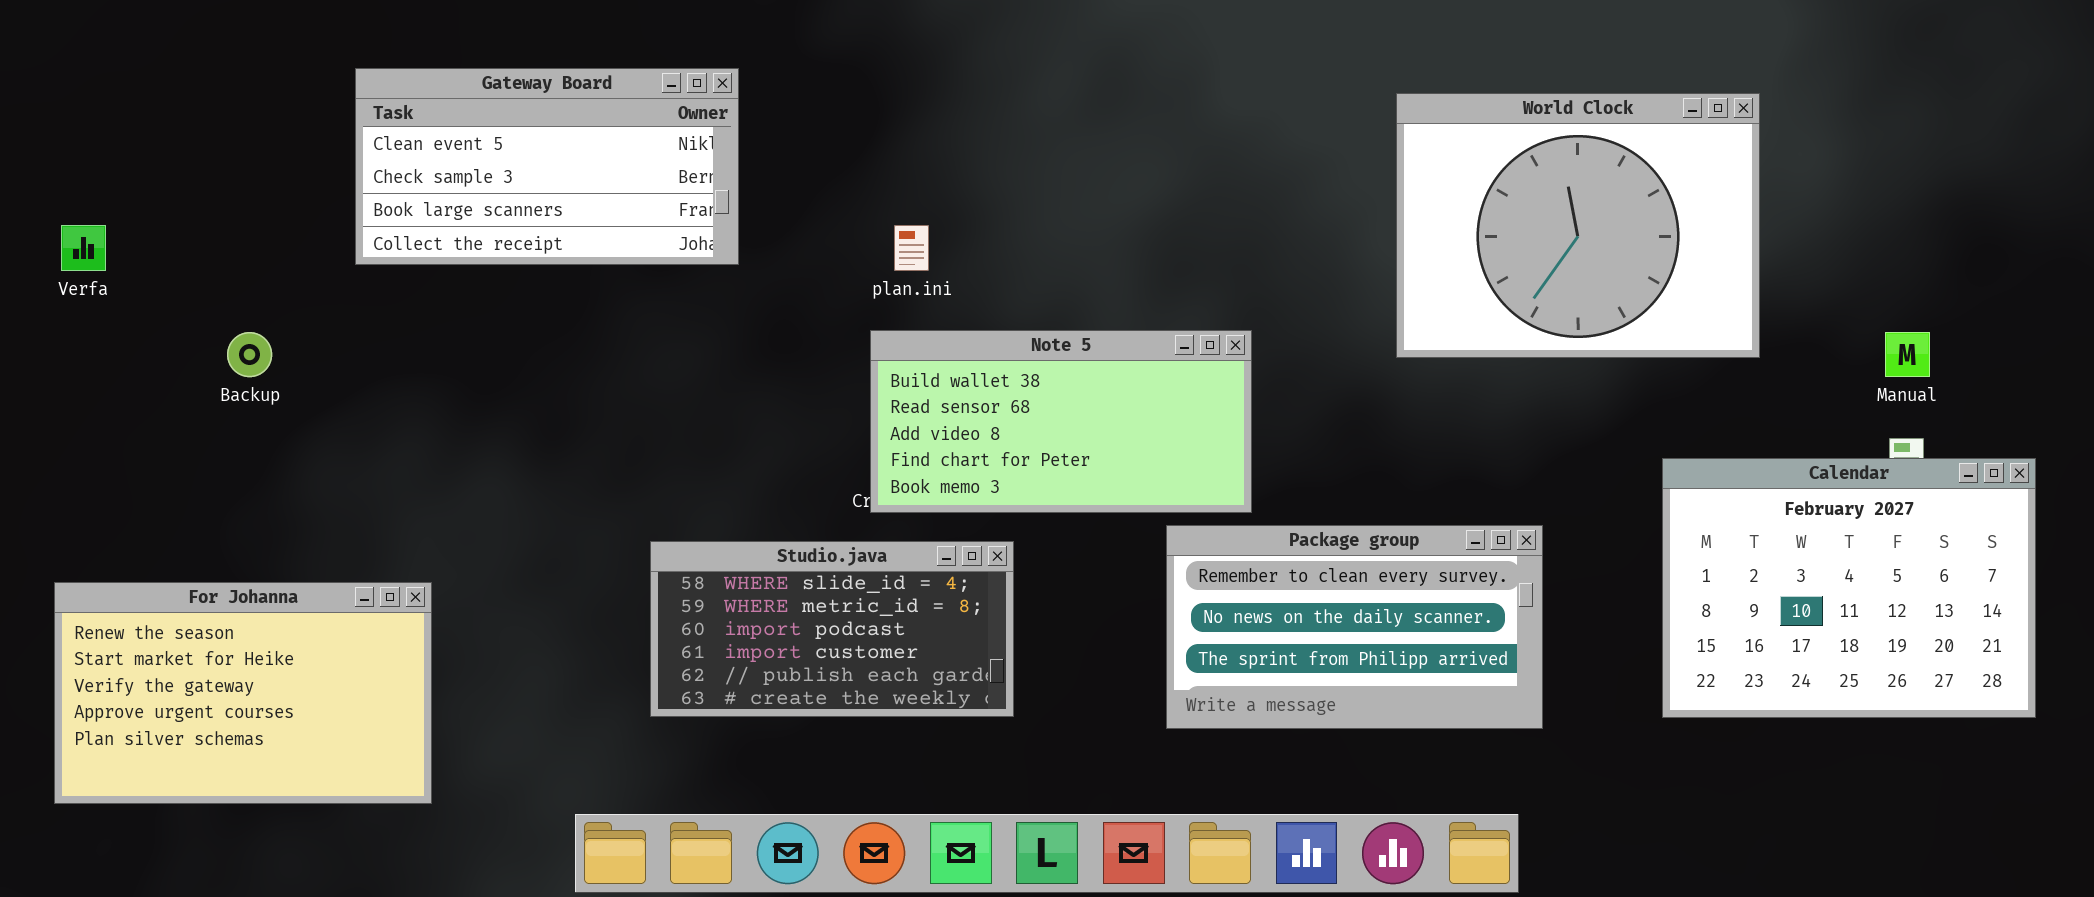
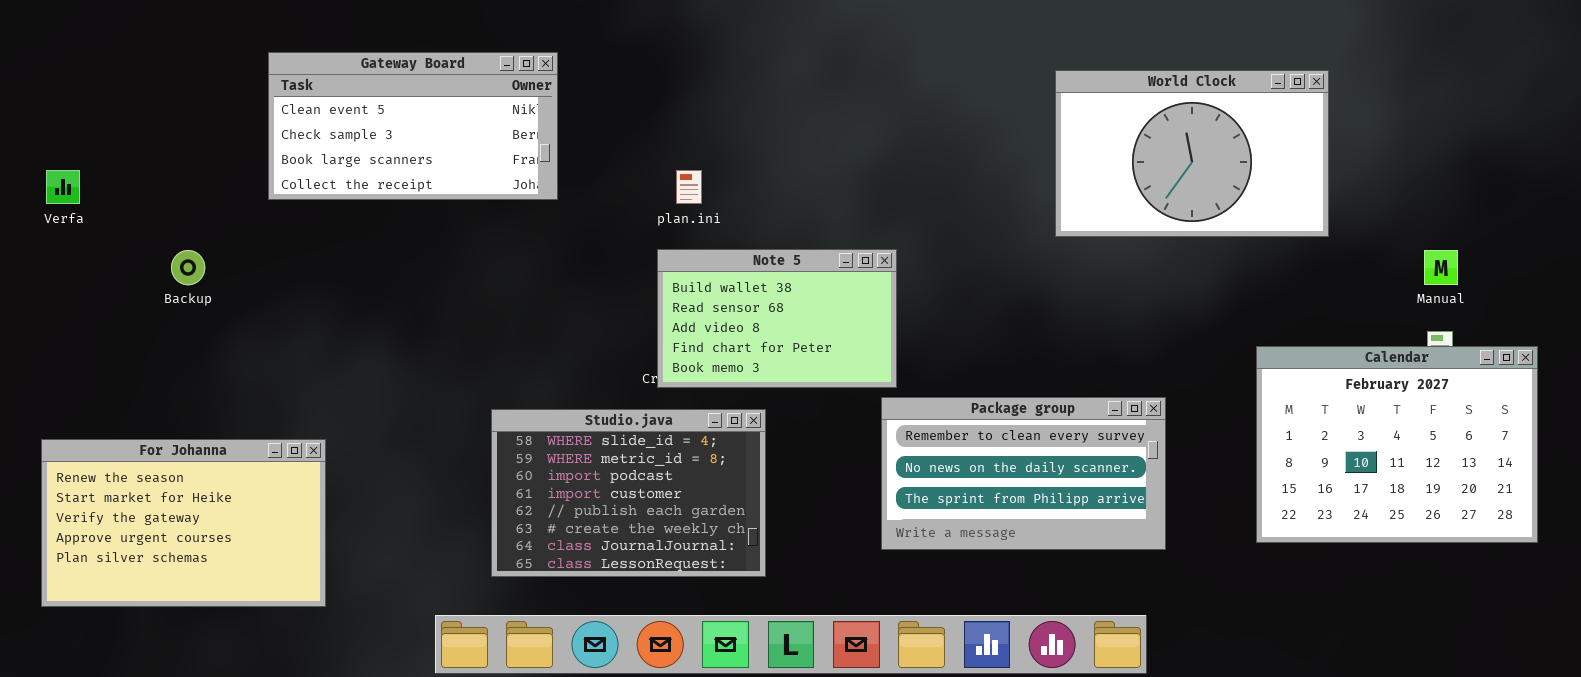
World Clock: [1396,93,1760,358] -> [1055,70,1329,237], resized
Note 5: [870,330,1252,513] -> [657,249,897,388], resized
Studio.java: [650,541,1014,717] -> [491,409,766,577], resized

